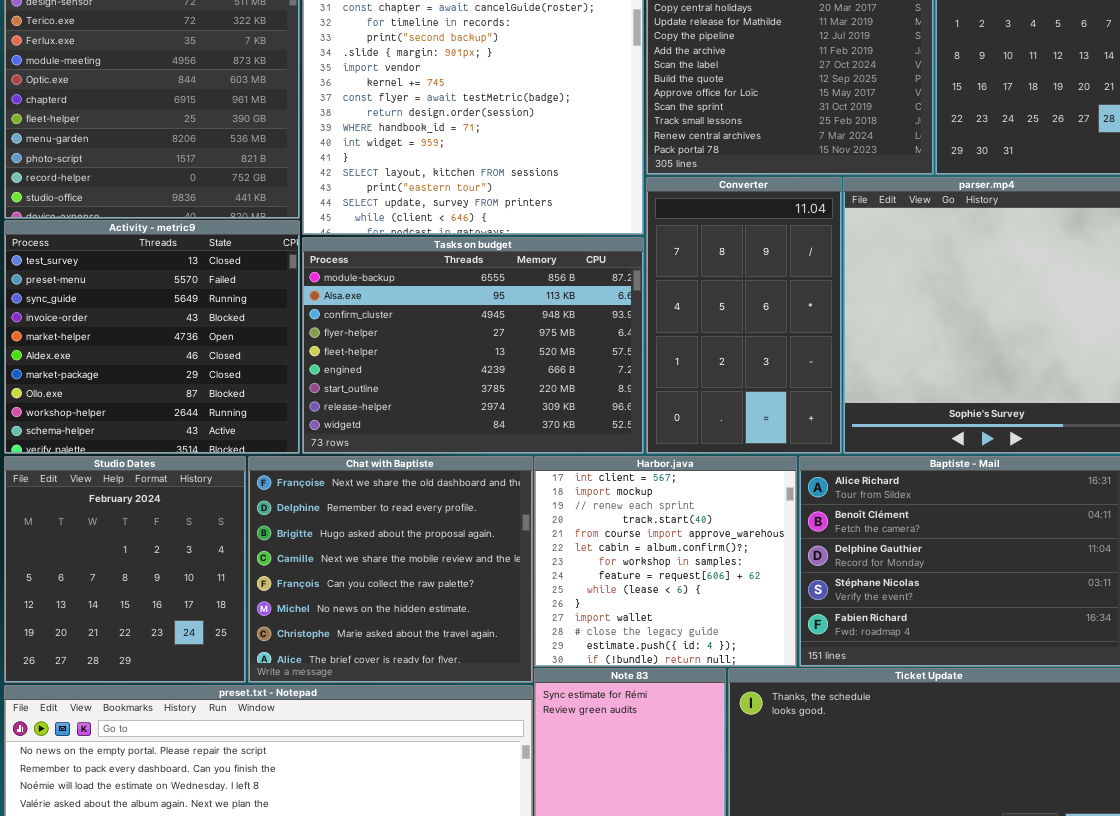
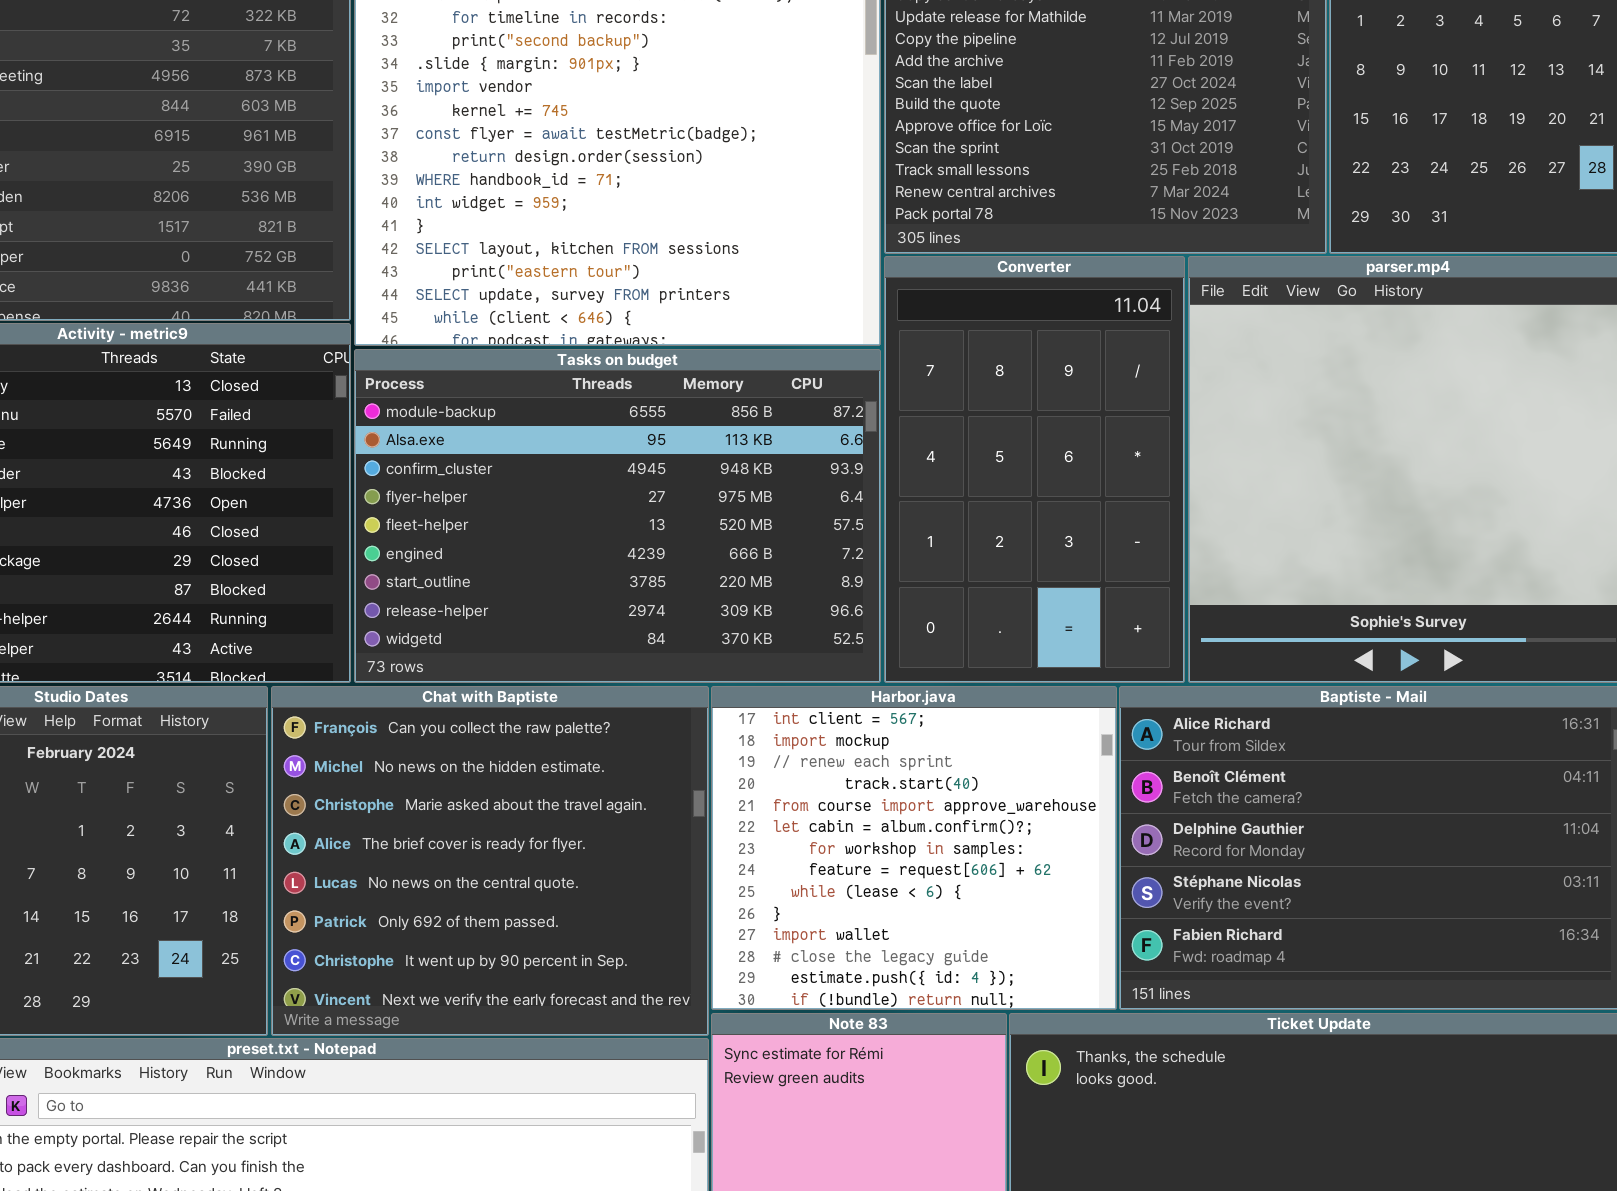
Chat with Baptiste: [248,456,533,683] -> [271,686,709,1036], scrolled down 4 rows

